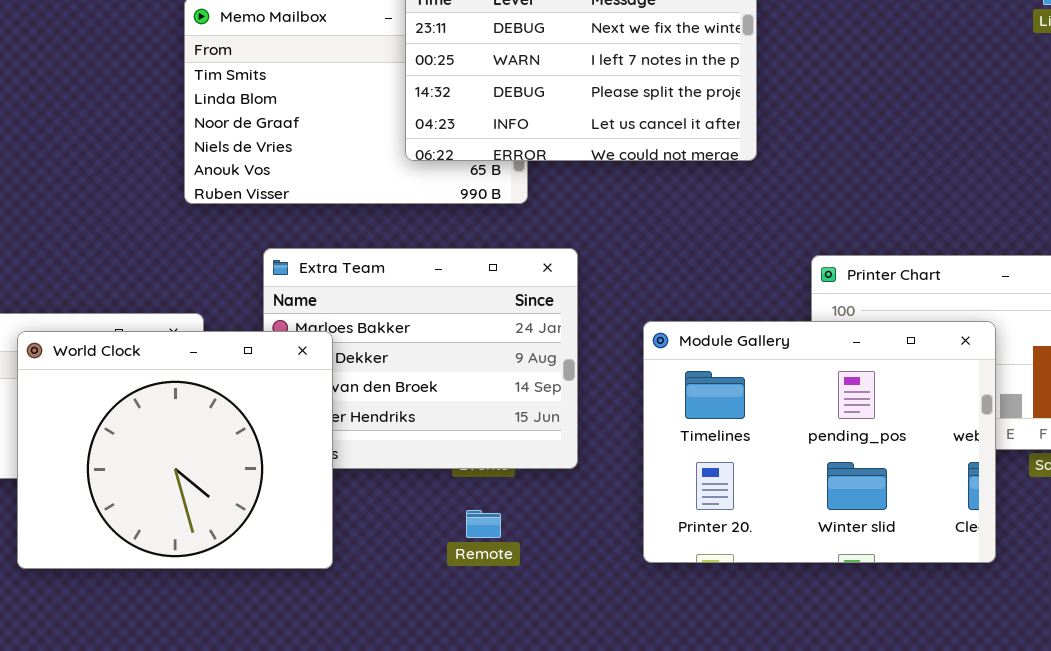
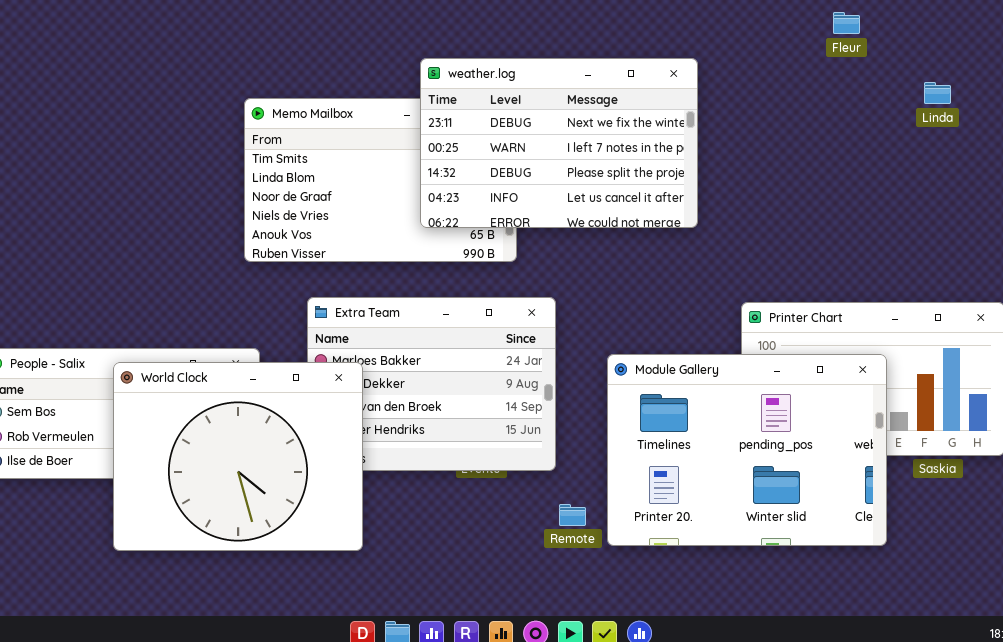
Remote: [466,510,501,538] -> [559,504,586,526], moved

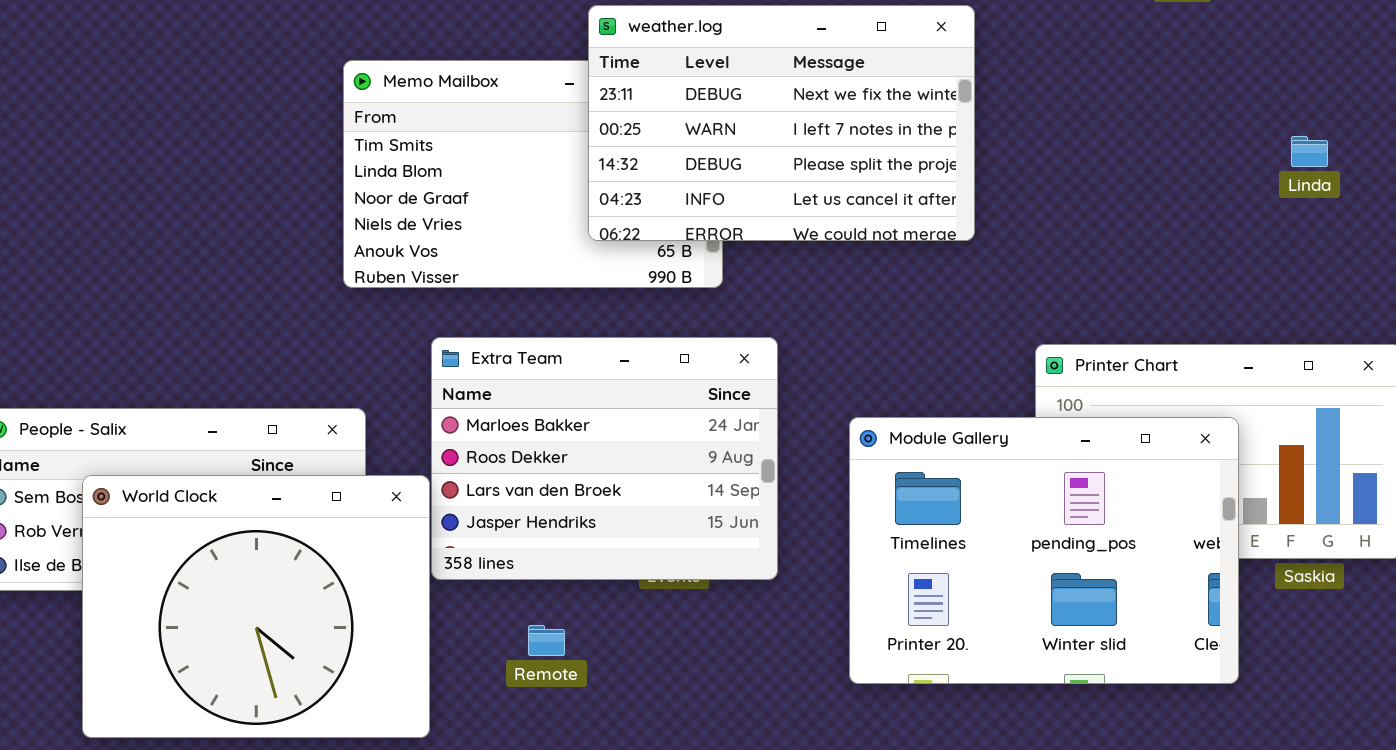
Linda: [924,82,951,104] -> [1291,136,1328,167], moved
World Clock: [113,362,363,551] -> [82,475,430,738], moved
Remote: [559,504,586,526] -> [528,625,565,656], moved

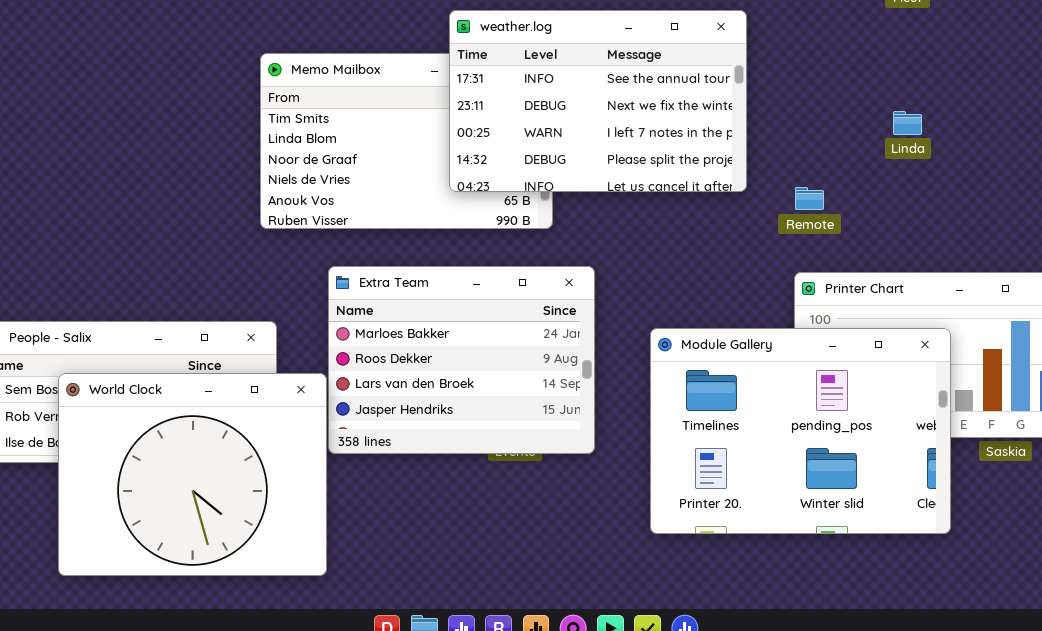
weather.log: [588,5,975,241] -> [449,10,747,192], scrolled up 1 row
Linda: [1291,136,1328,167] -> [893,111,922,135], moved
Remote: [528,625,565,656] -> [795,187,824,210], moved

